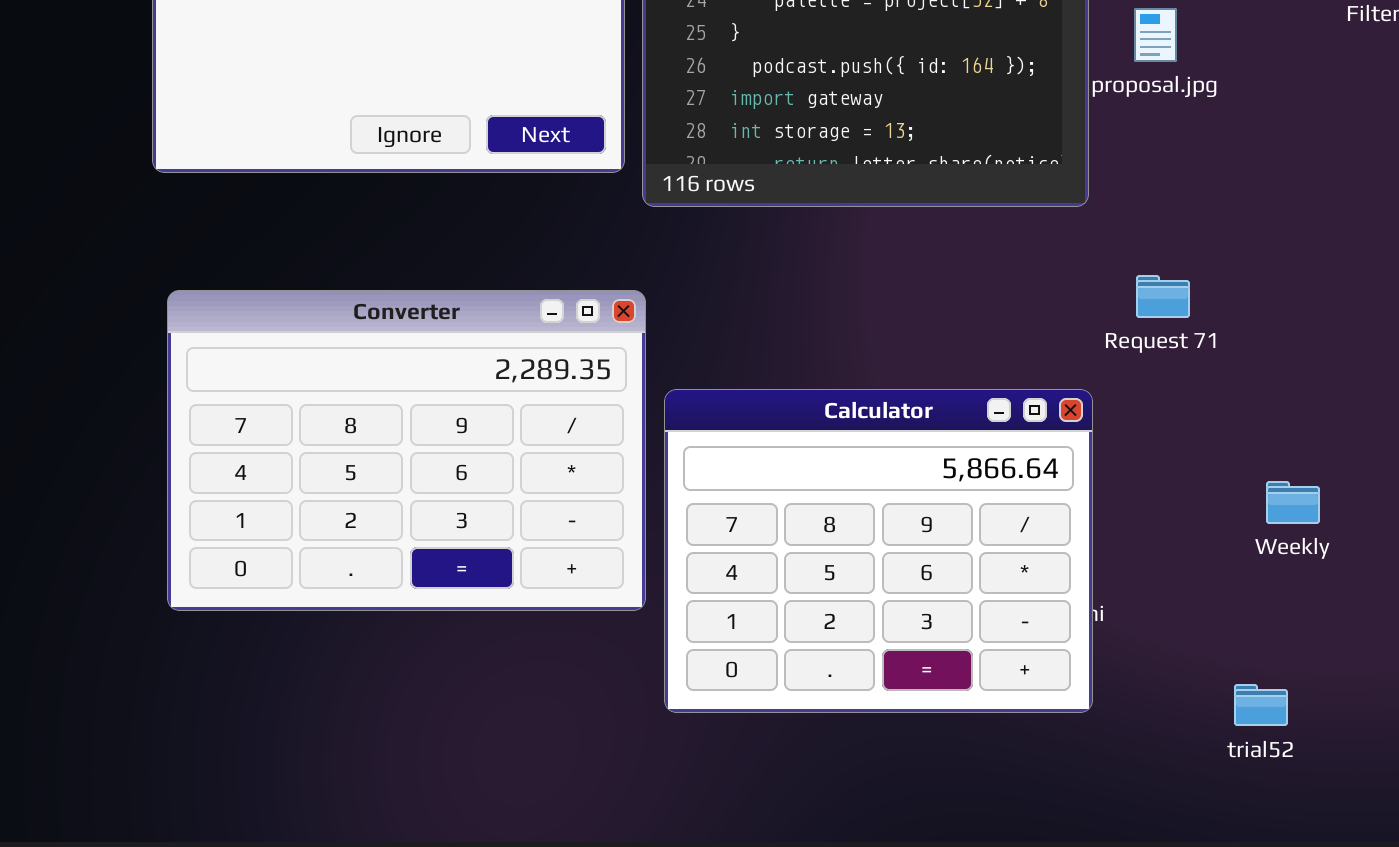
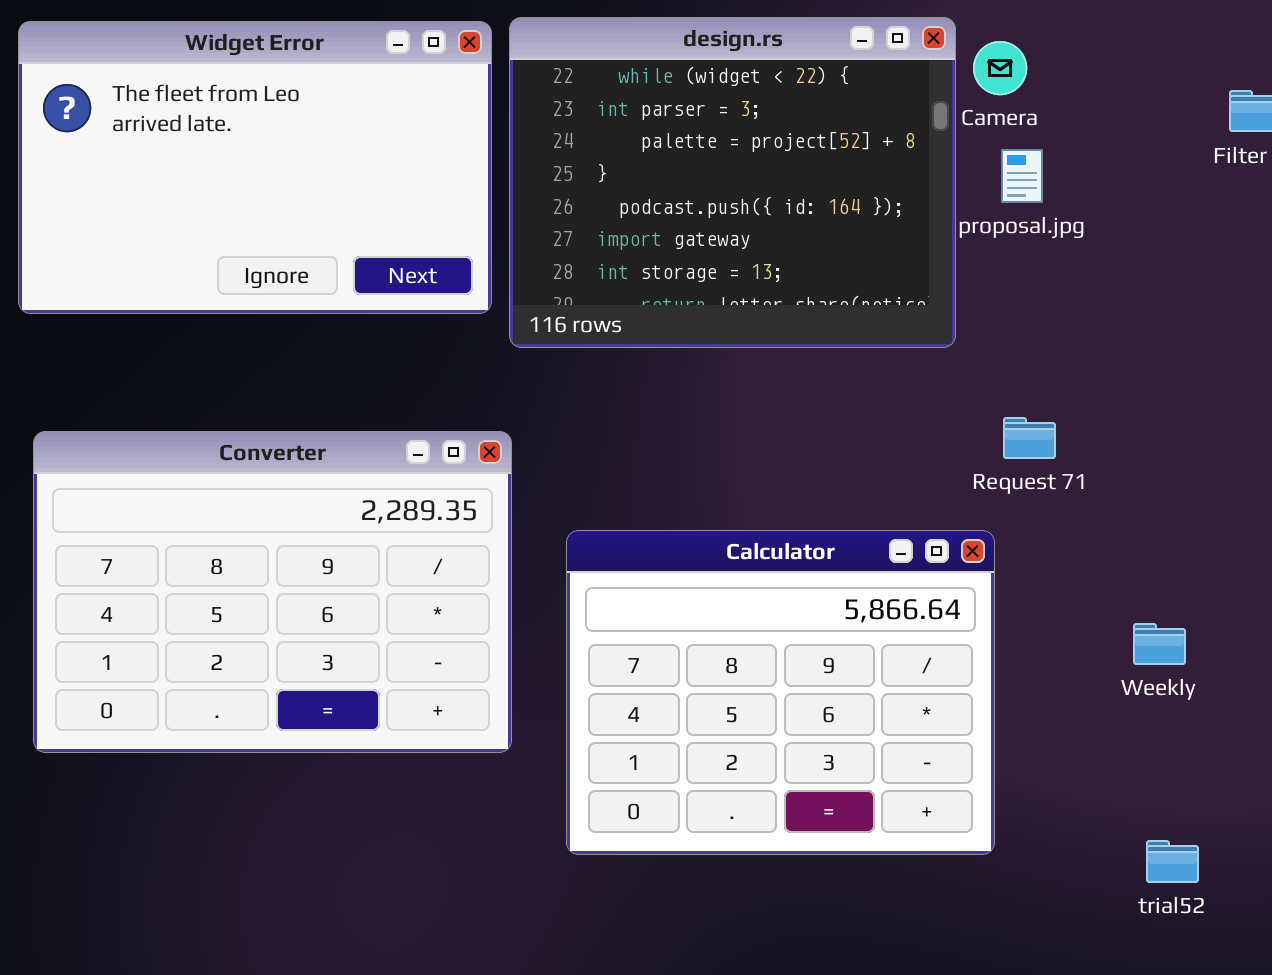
Calculator: [664,389,1093,713] -> [566,530,995,855], moved
trial52: [1234,684,1288,726] -> [1146,840,1199,883], moved

